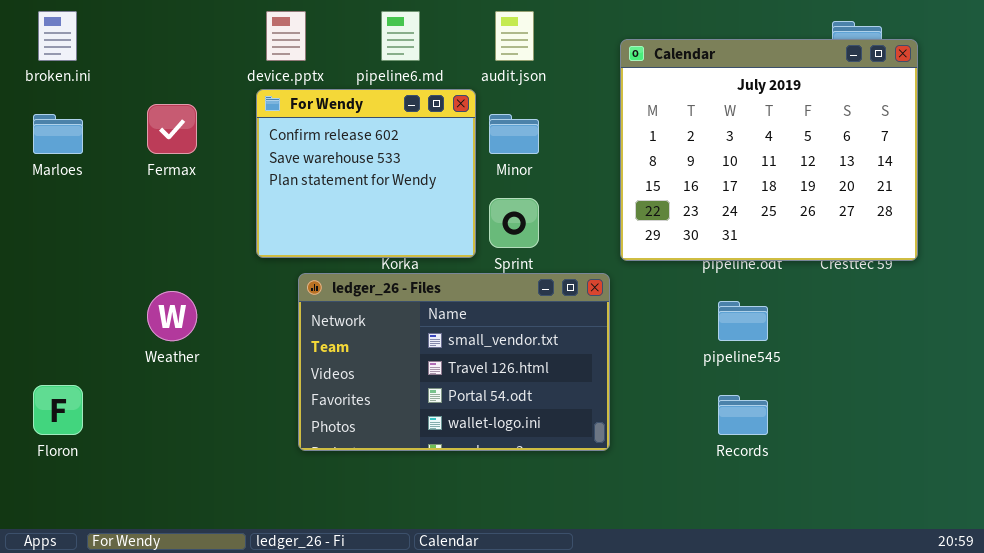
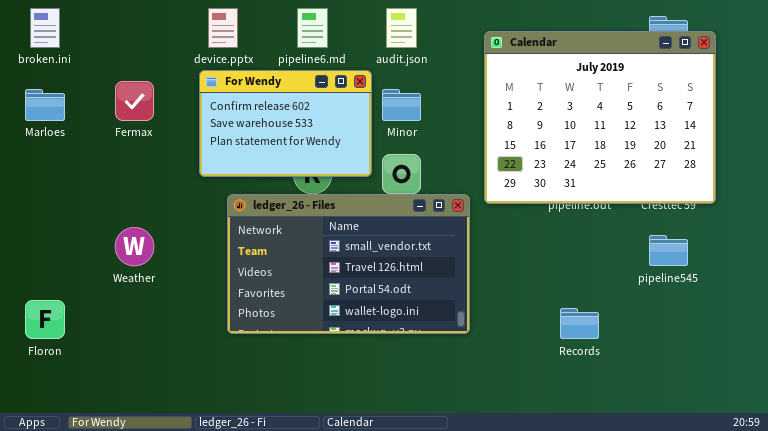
For Wendy: [256,89,476,258] -> [199,70,372,177], resized
ledger_26 - Files: [298,273,610,451] -> [227,194,470,334], moved
pipeline545: [718,301,768,341] -> [649,235,688,266], moved

